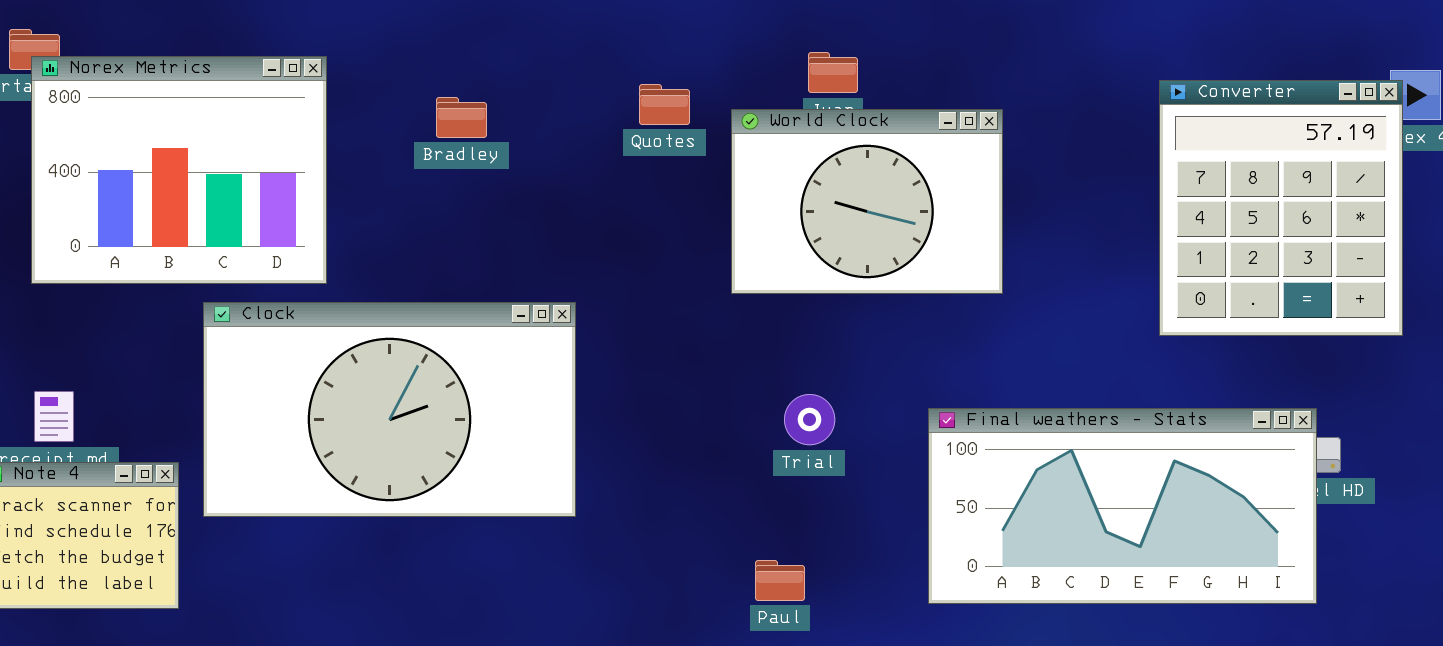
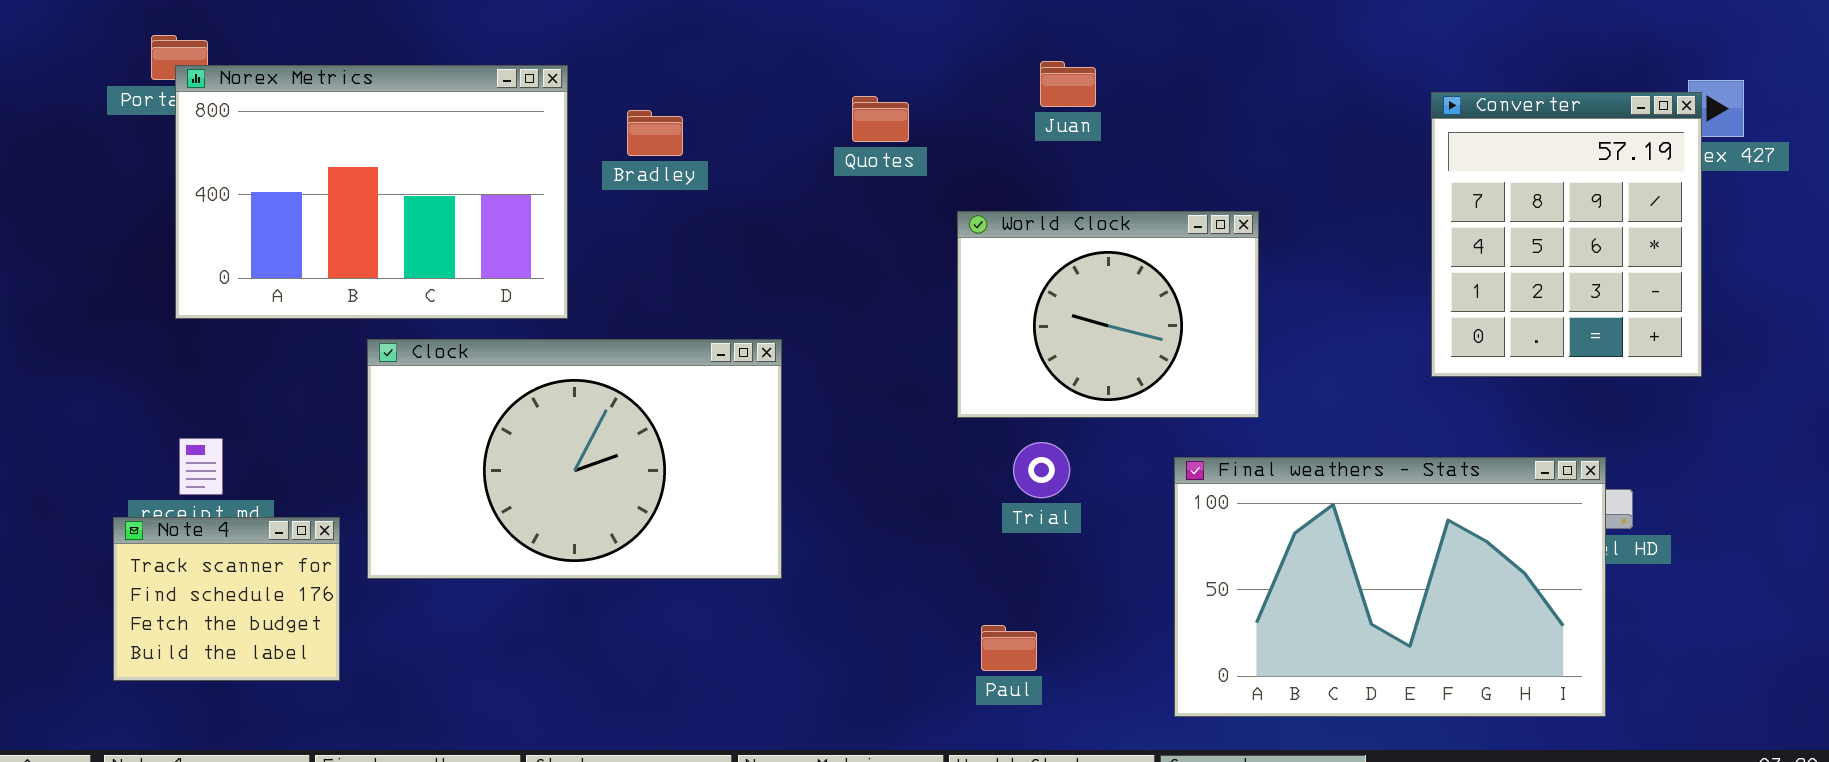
Norex Metrics: [31,56,327,284] -> [175,65,568,319], resized
World Clock: [731,109,1003,294] -> [957,211,1259,418], moved
Final weathers - Stats: [928,408,1317,604] -> [1174,457,1606,717], resized

